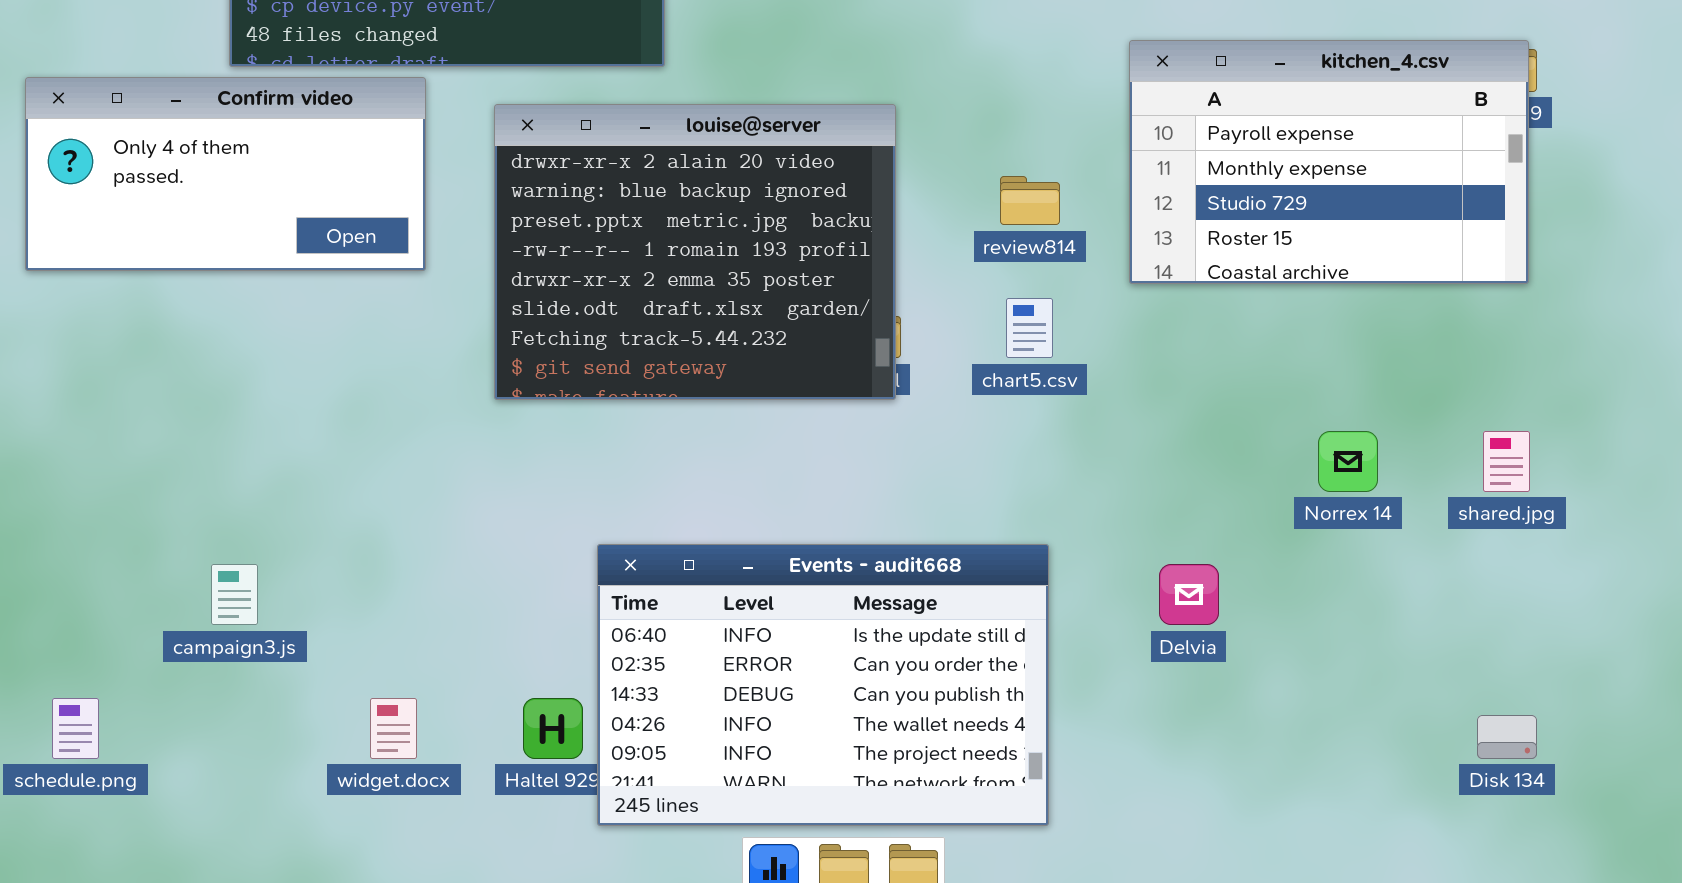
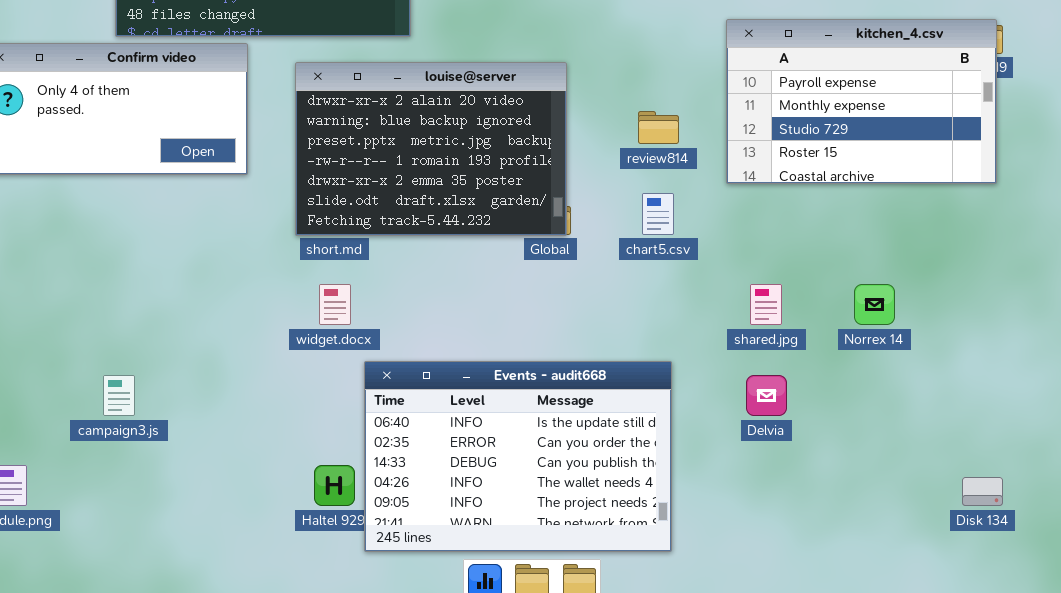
louise@server: [494,104,896,400] -> [295,62,567,236], resized
shared.jpg: [1483,431,1530,492] -> [750,284,782,325], moved
widget.docx: [370,698,417,759] -> [319,284,351,325], moved

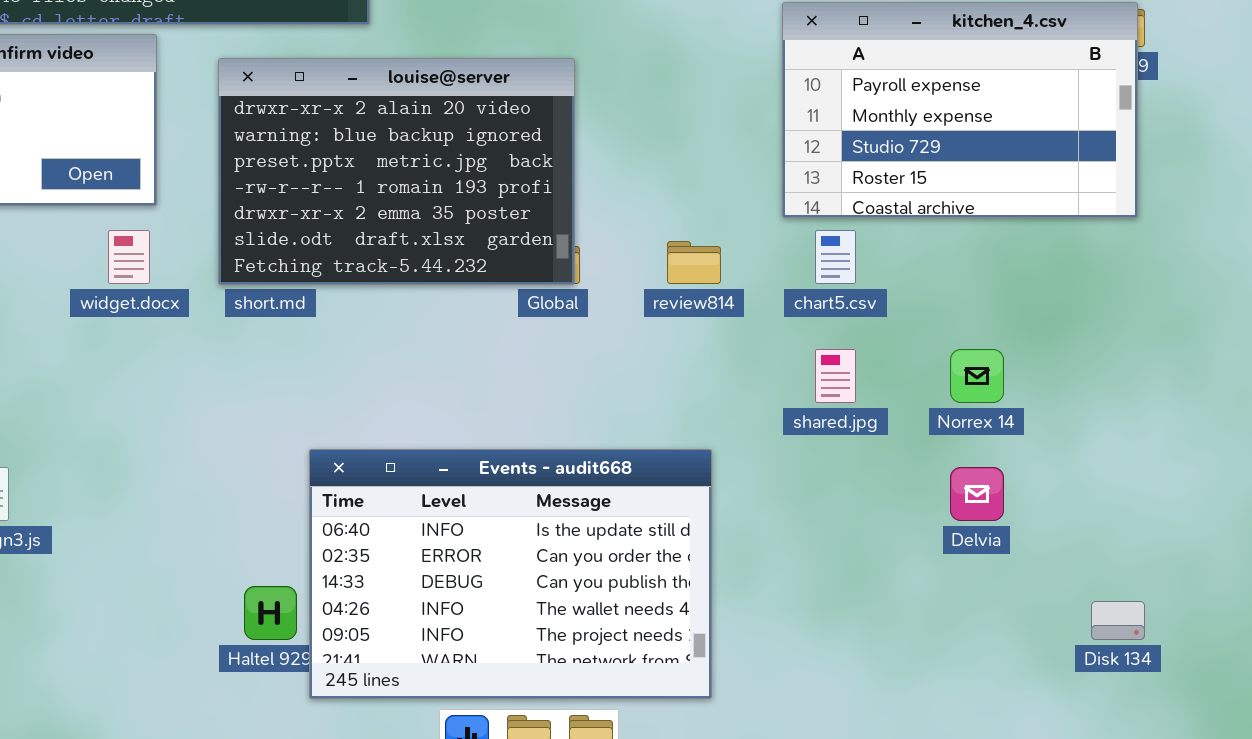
review814: [638,111,679,144] -> [667,241,721,284], moved
chart5.csv: [642,193,674,235] -> [815,230,856,284], moved
widget.docx: [319,284,351,325] -> [108,230,150,284], moved
Delvia: [746,375,787,416] -> [950,467,1004,521], moved

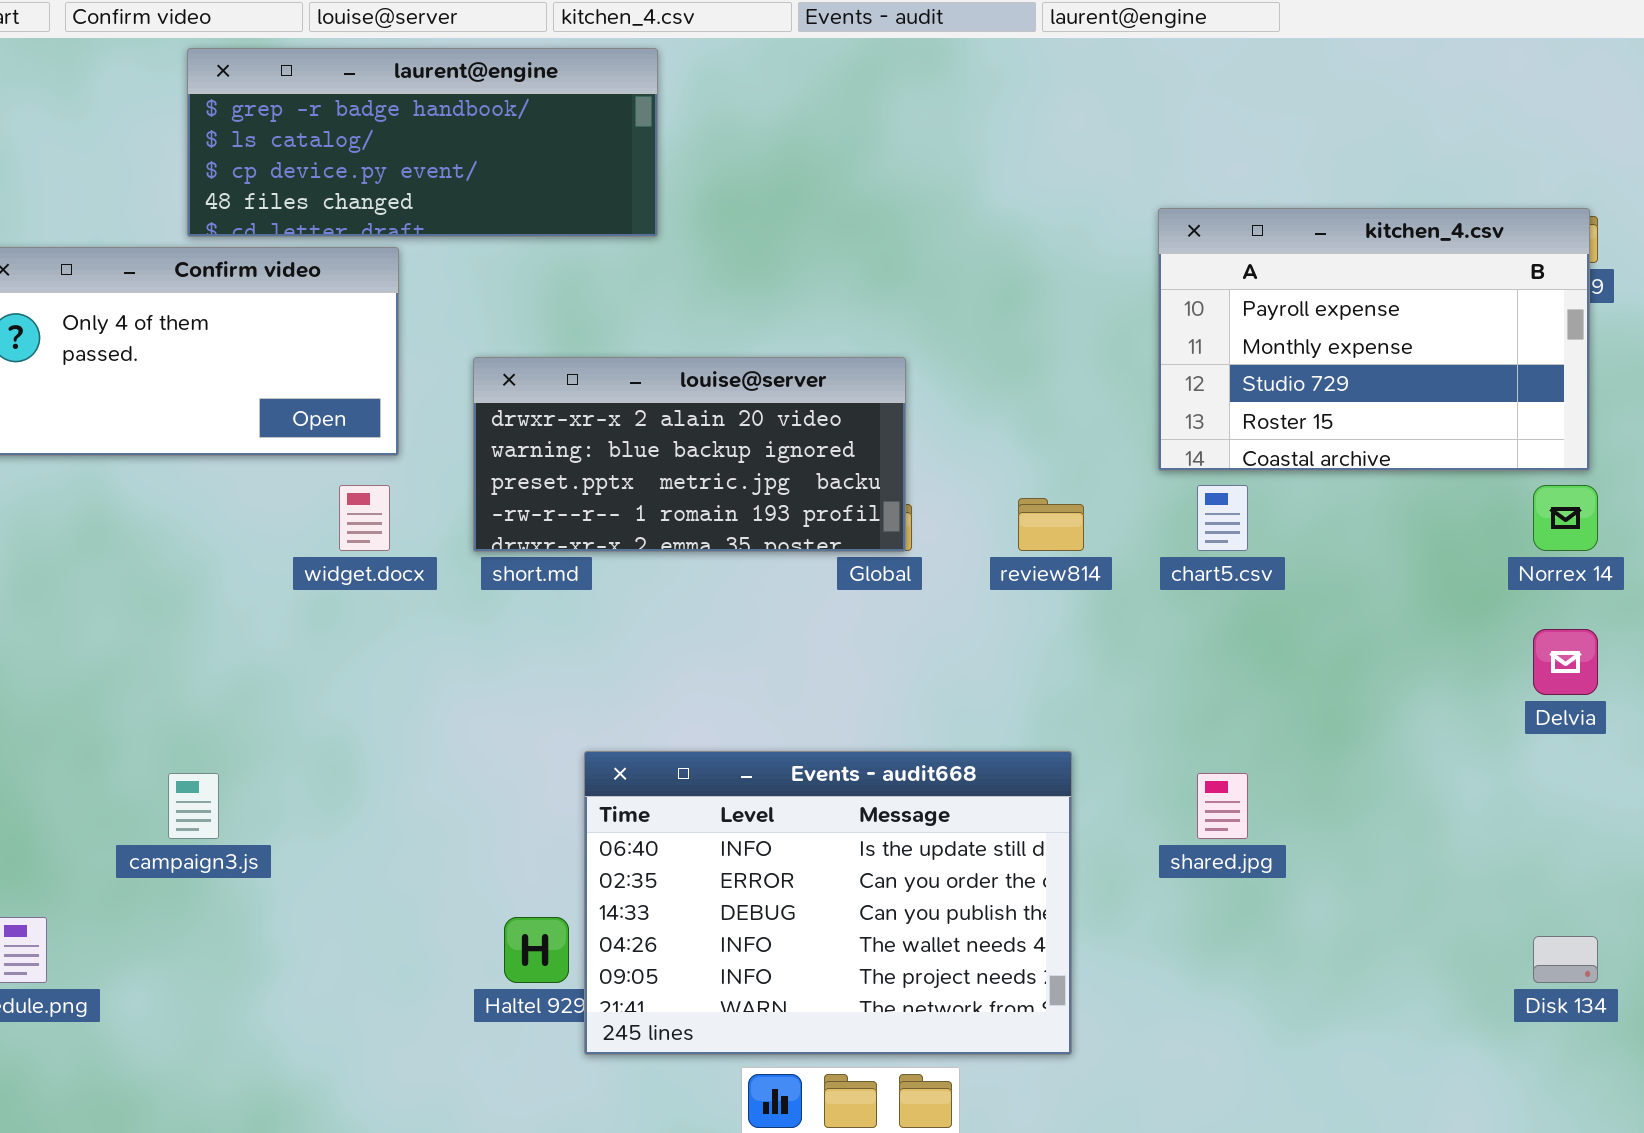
louise@server: [218,58,575,285] -> [473,357,906,552], resized
shared.jpg: [815,349,856,403] -> [1197,773,1248,839], moved
Norrex 14: [950,349,1004,403] -> [1533,485,1598,551], moved
Delvia: [950,467,1004,521] -> [1533,629,1598,695], moved

